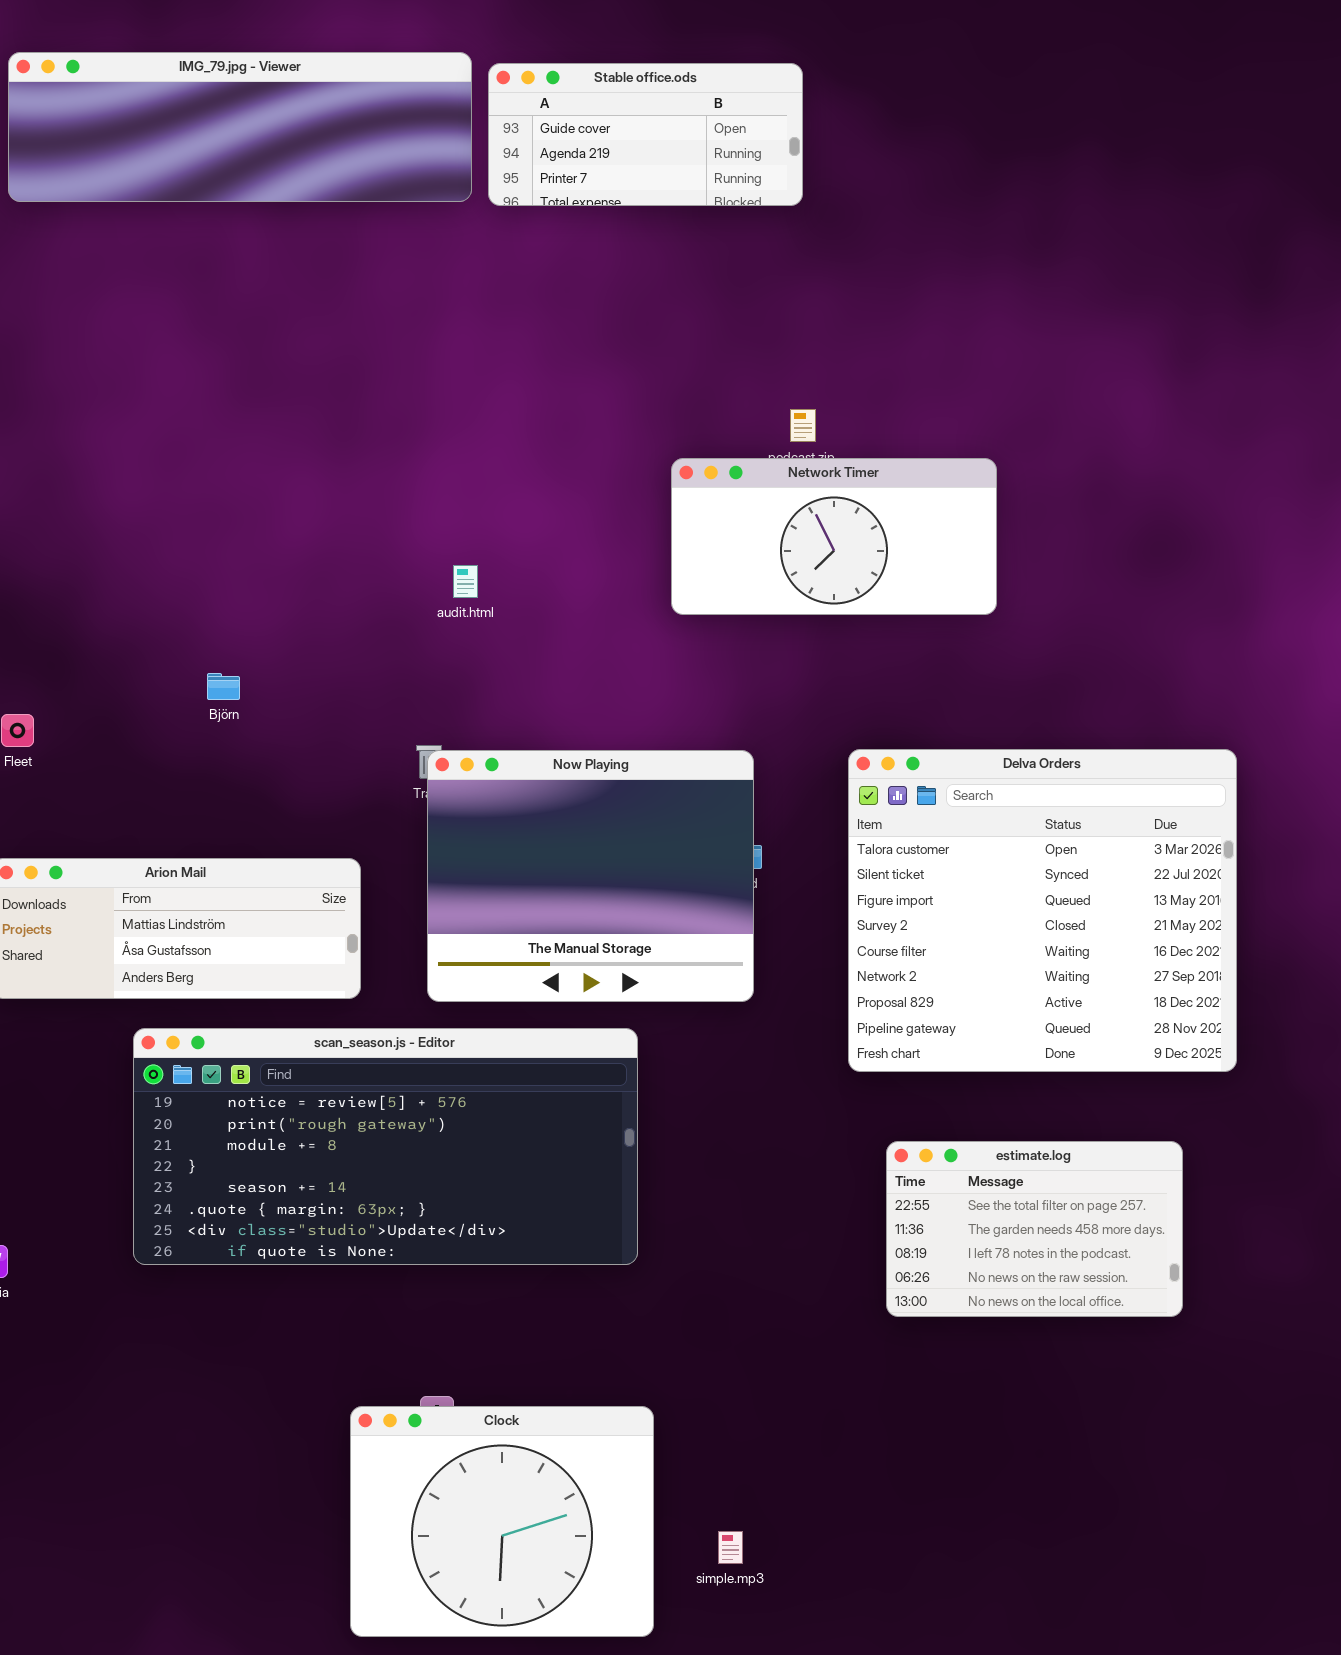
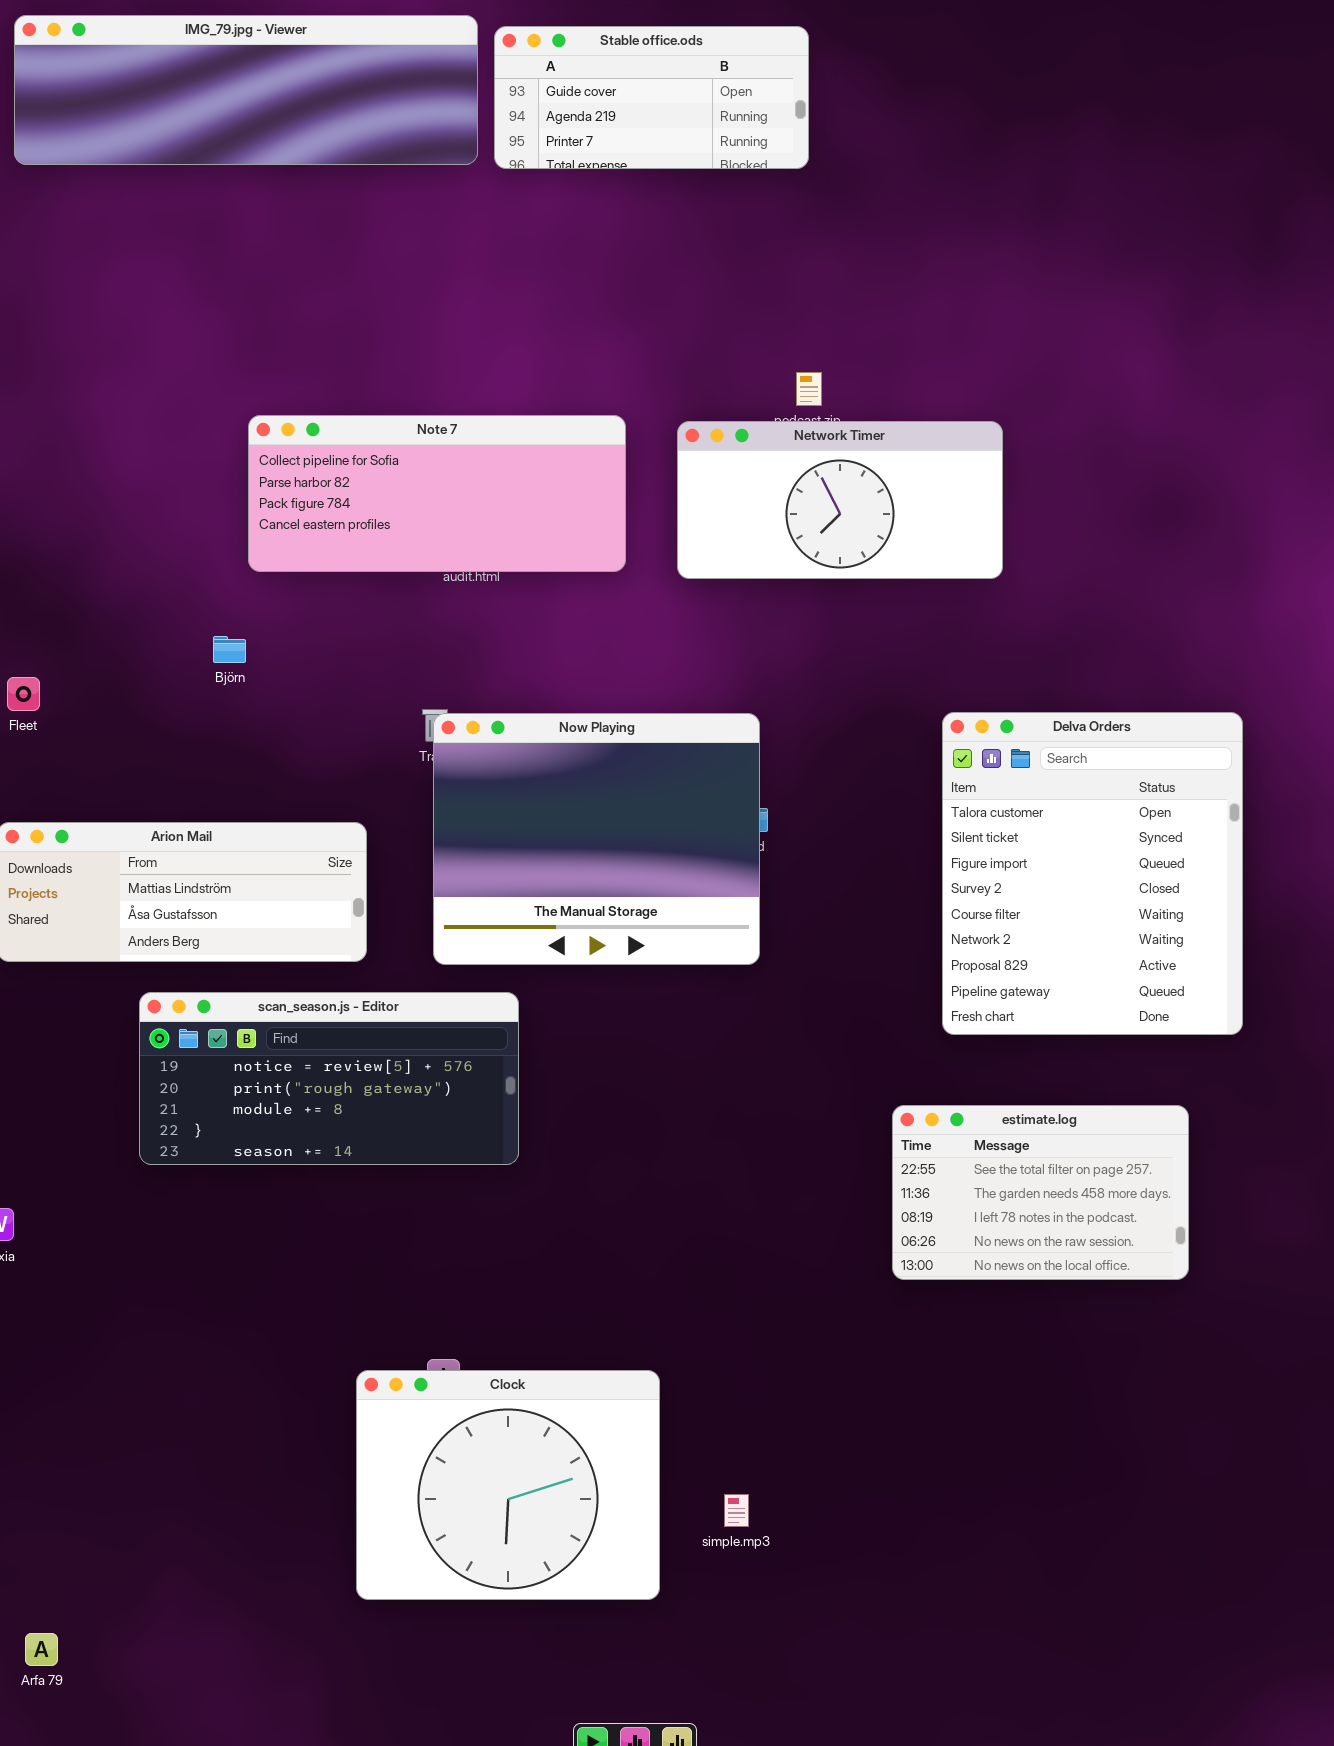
Note 7: none -> [248,415,626,572], opened
Delva Orders: [848,749,1237,1072] -> [942,712,1243,1035], resized
scan_season.js - Editor: [133,1028,638,1265] -> [139,992,519,1165], resized

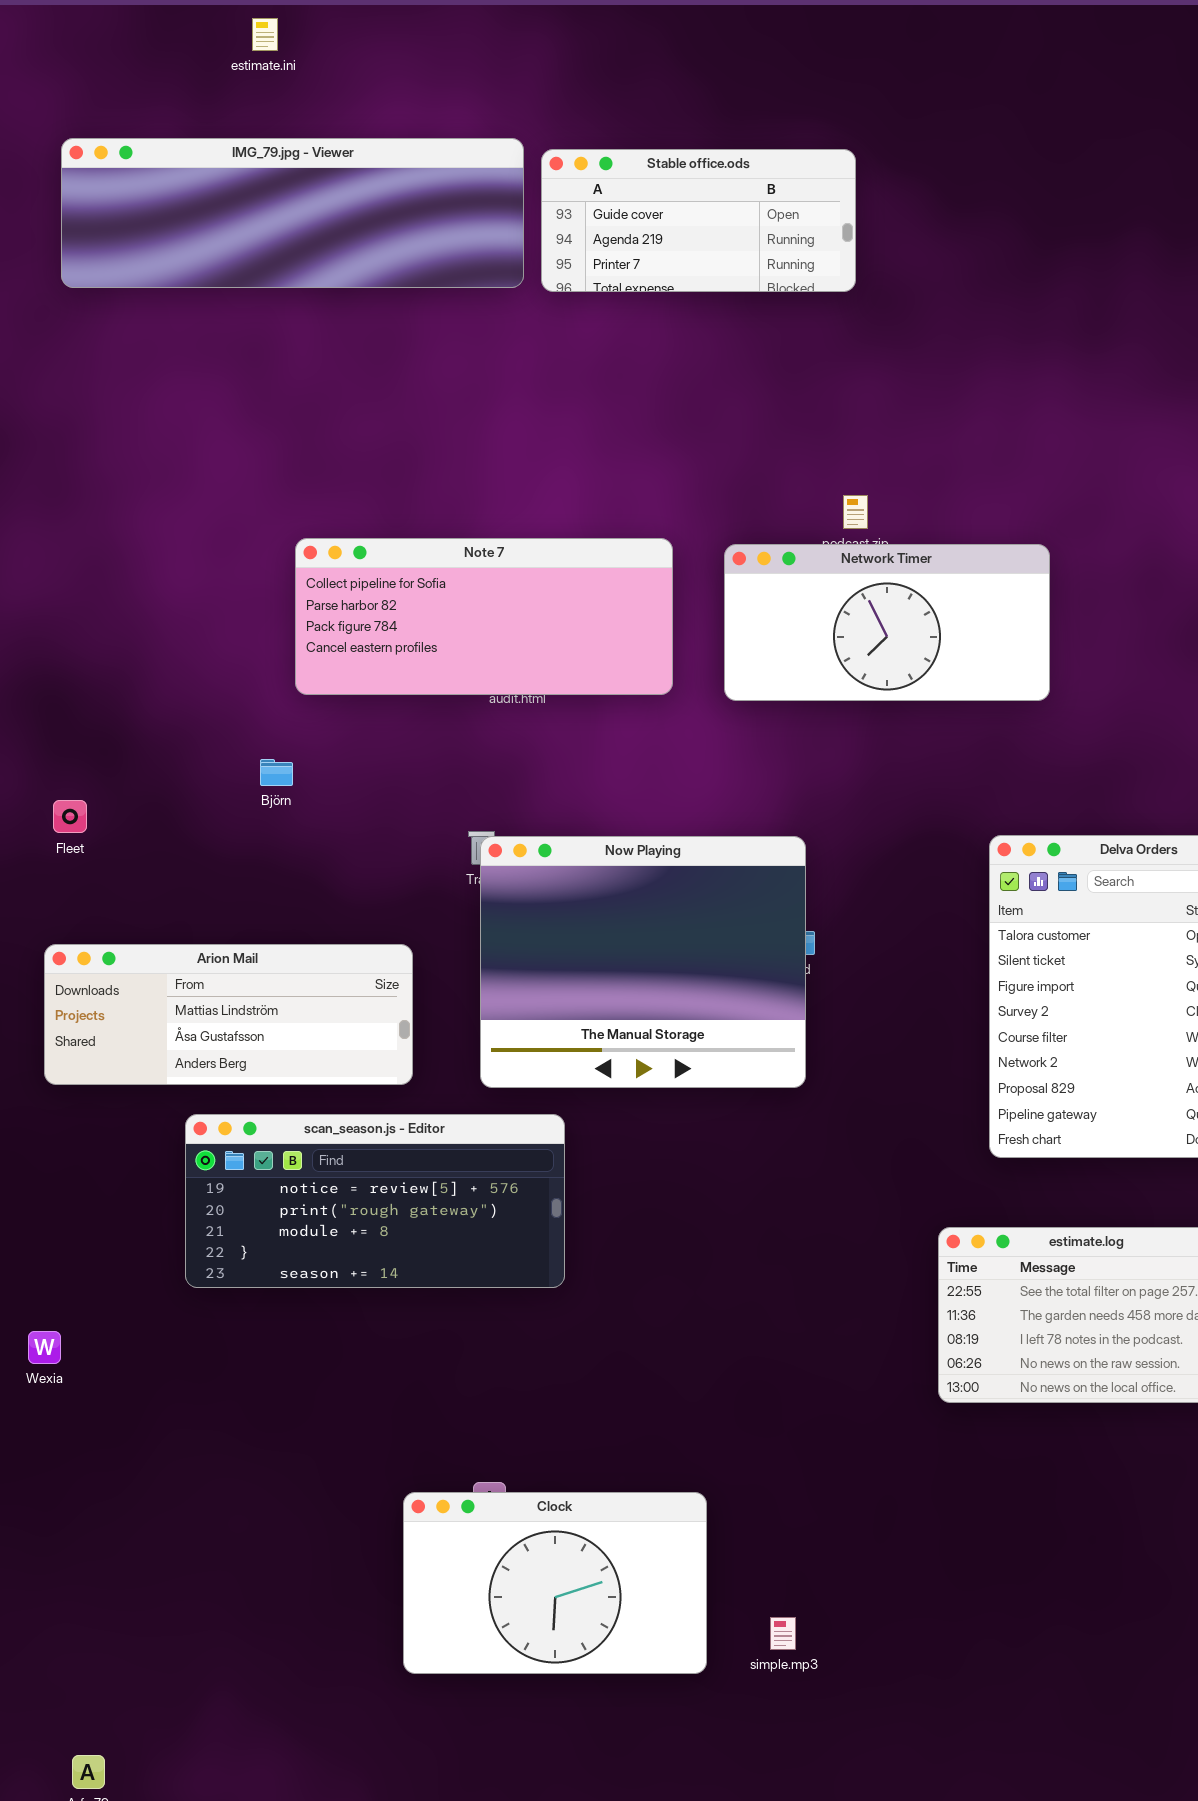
Clock: [356,1370,660,1600] -> [403,1492,707,1674], resized

